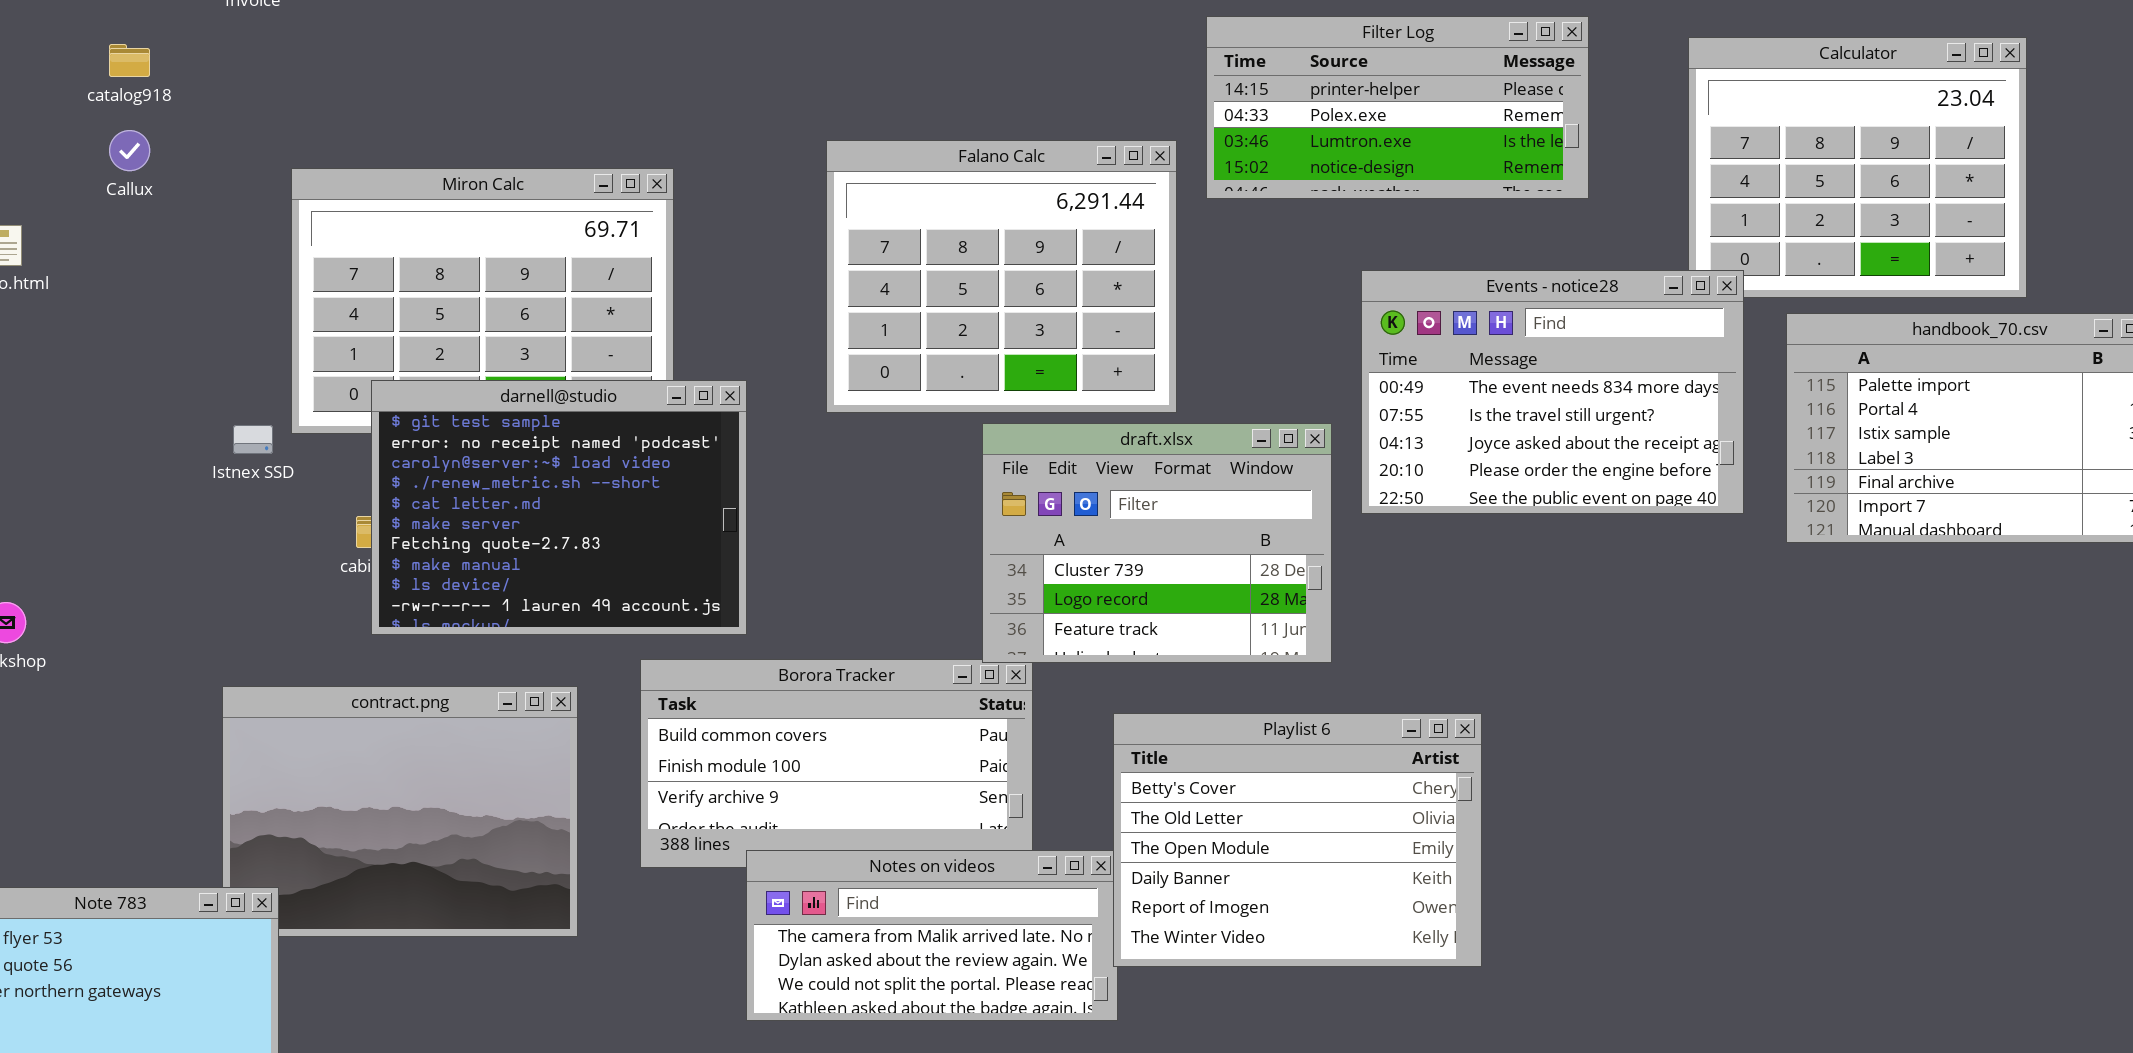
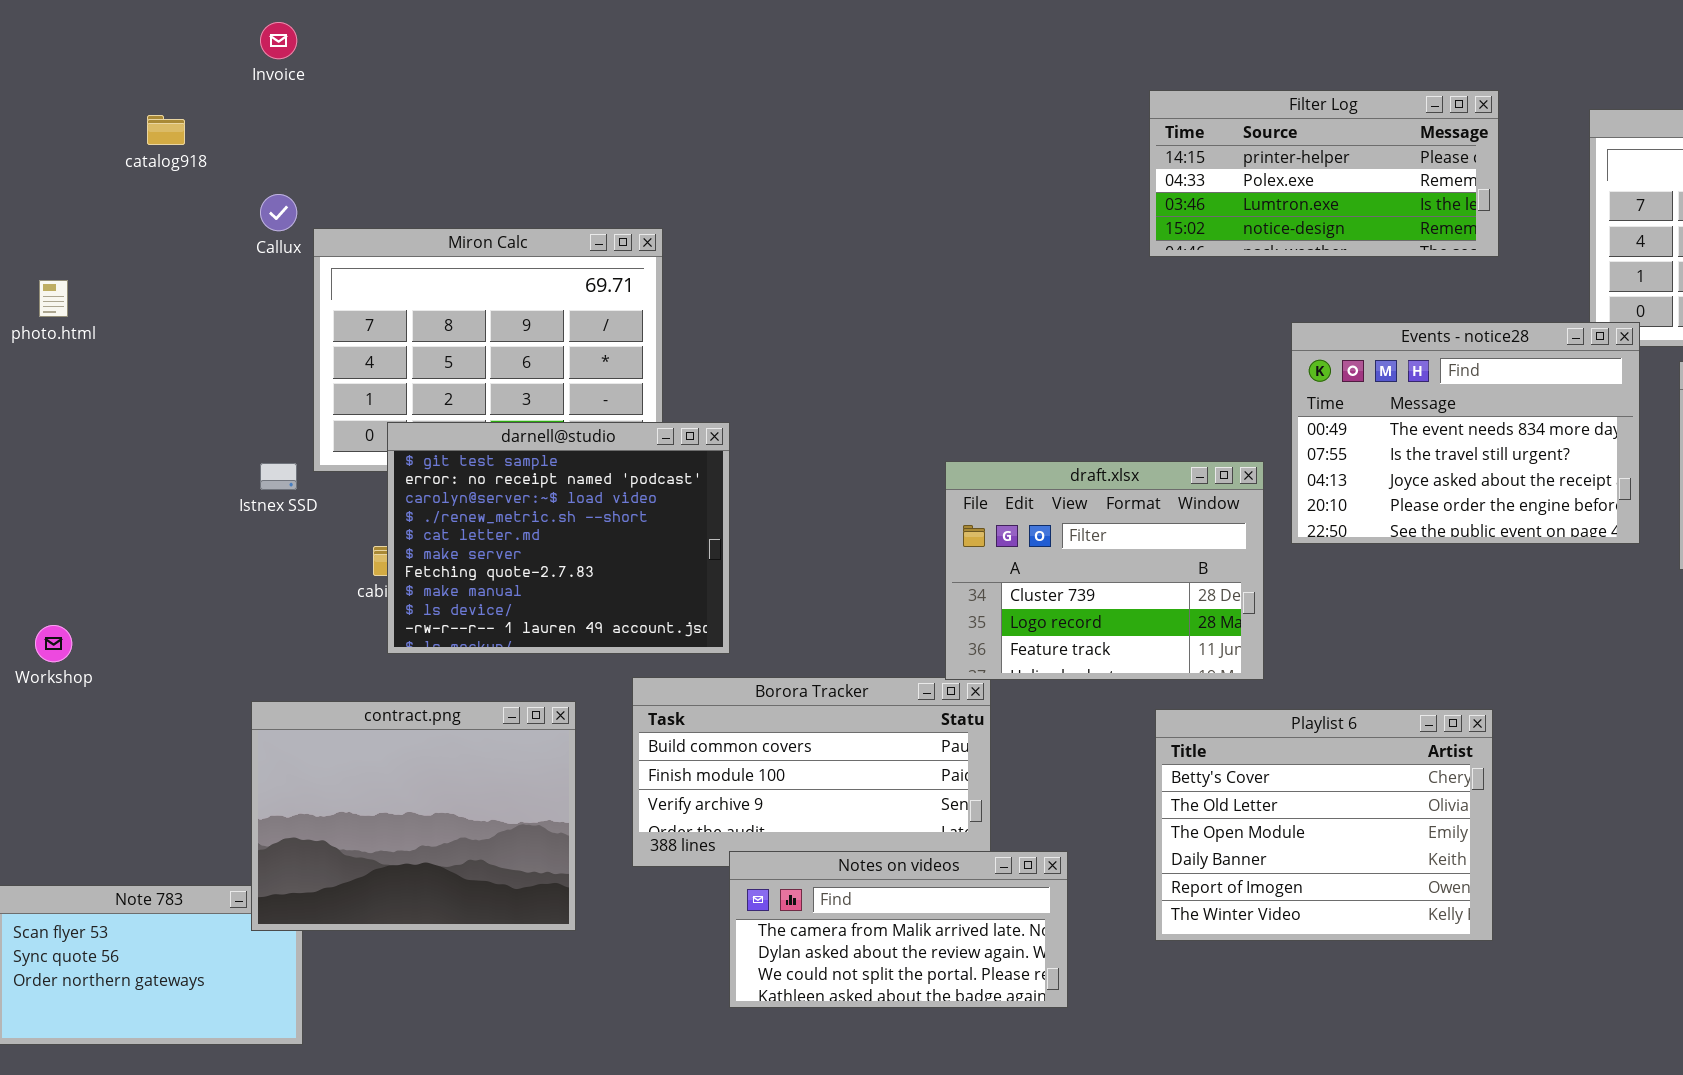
Callux: [109,130,150,171] -> [260,194,297,231], moved
Falano Calc: [826,140,1177,413] -> none, closed
contract.png: [222,686,578,937] -> [251,701,576,931], raised
Playlist 6: [1113,713,1482,967] -> [1155,709,1493,941], moved

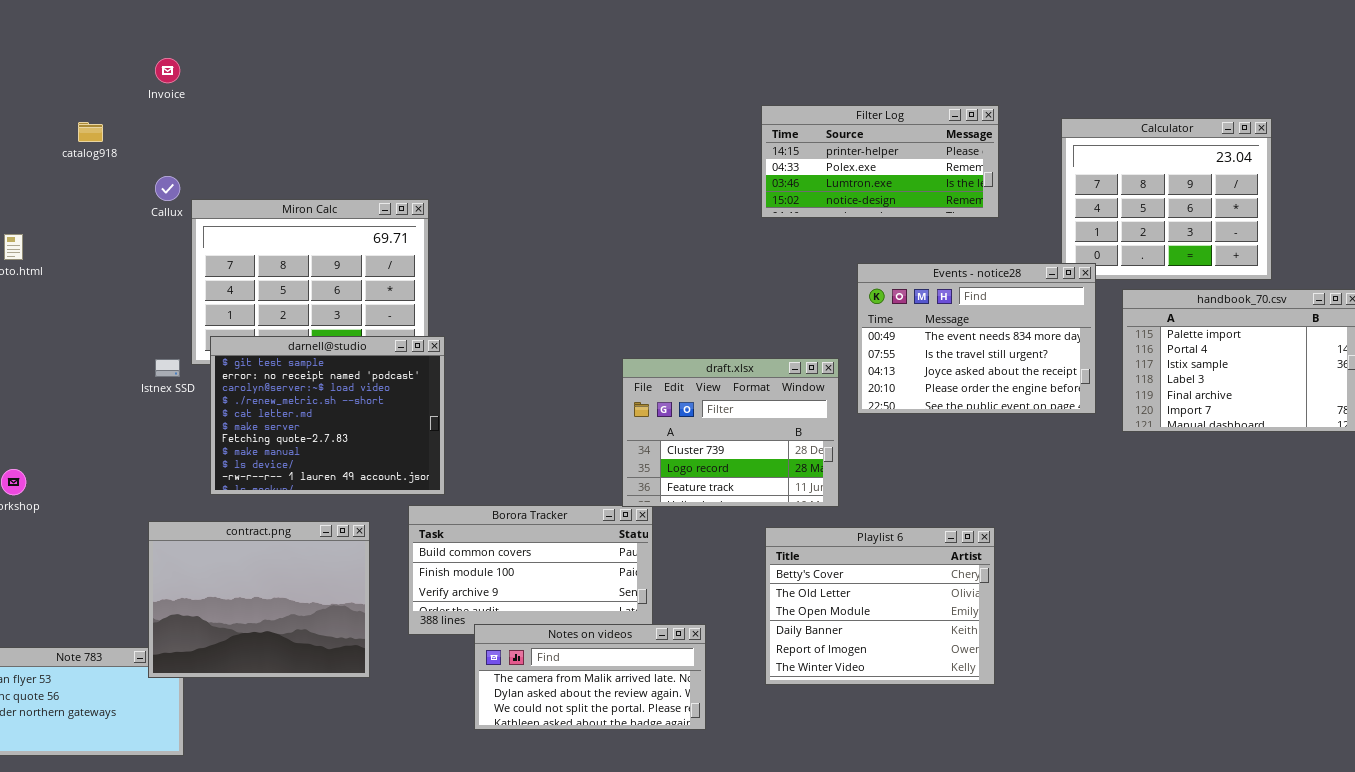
darnell@studio: [387,422,730,654] -> [210,336,445,495], moved

